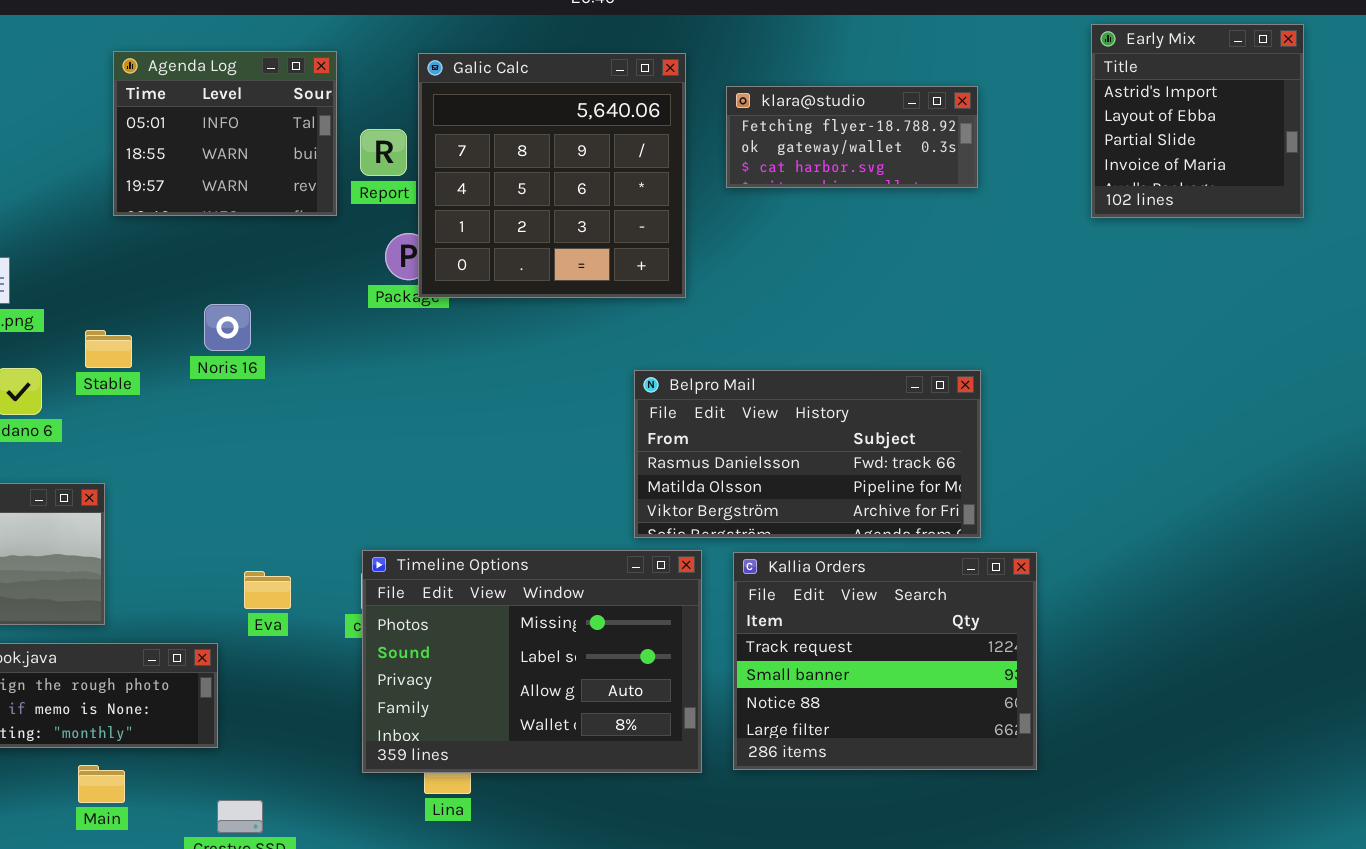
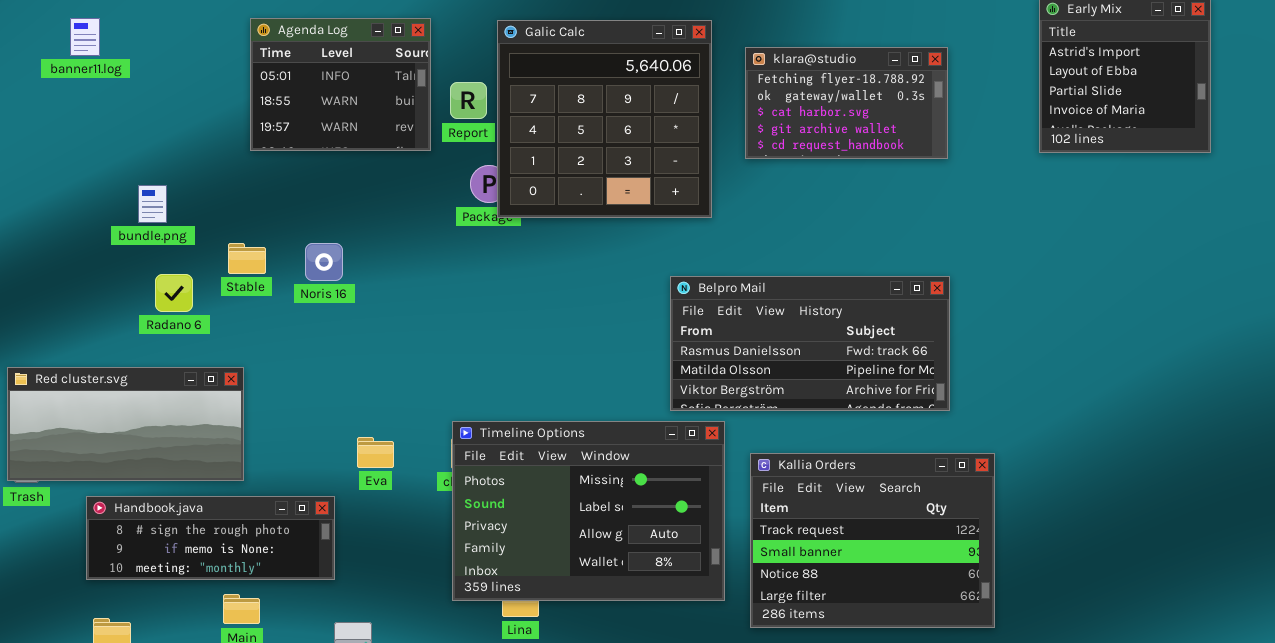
klara@studio: [726,86,978,188] -> [745,47,948,159], resized
Noris 16: [204,304,251,351] -> [305,243,343,281], moved
Kallia Orders: [733,552,1037,770] -> [750,453,995,628], moved

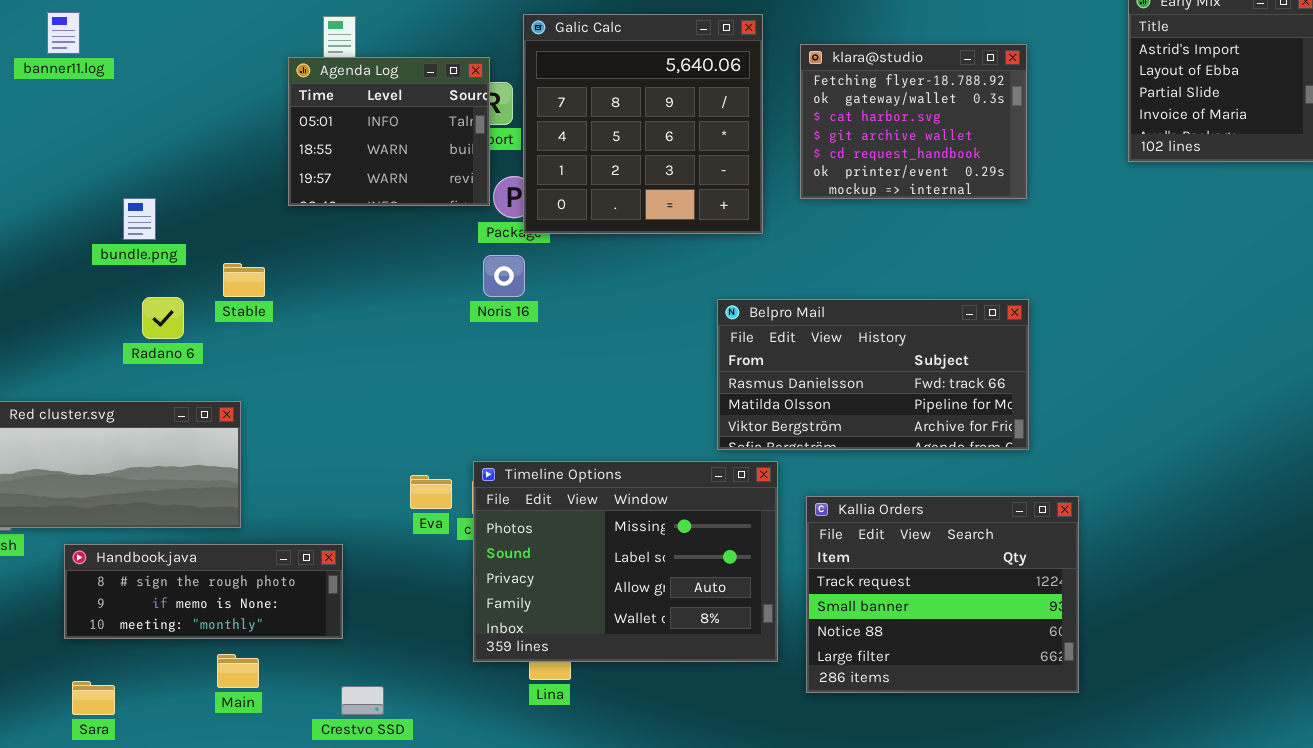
Agenda Log: [250,18,431,151] -> [288,57,490,206], moved
klara@studio: [745,47,948,159] -> [800,44,1027,199], resized
Noris 16: [305,243,343,281] -> [483,255,525,297], moved
Eva: [357,437,394,468] -> [410,475,452,509], moved

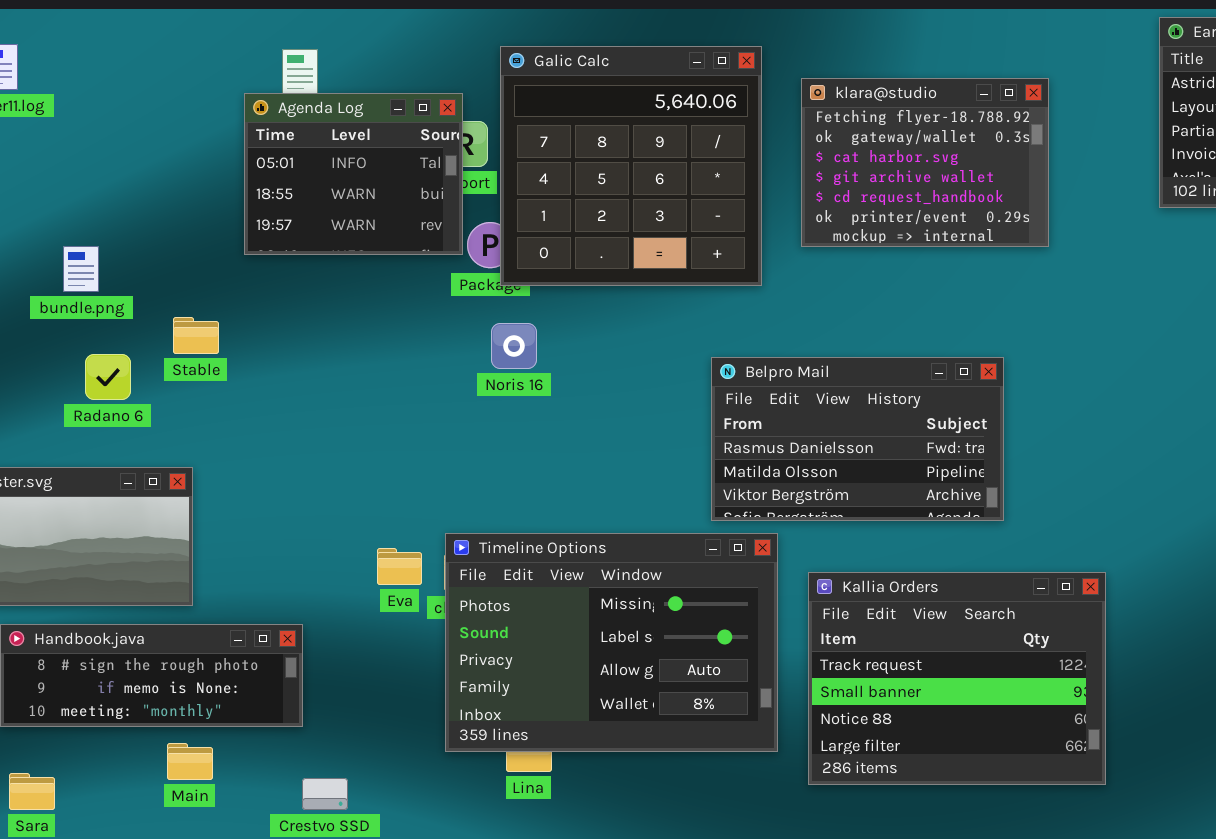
Noris 16: [483,255,525,297] -> [491,323,537,369], moved
Belpro Mail: [717,299,1029,450] -> [711,357,1004,521], resized

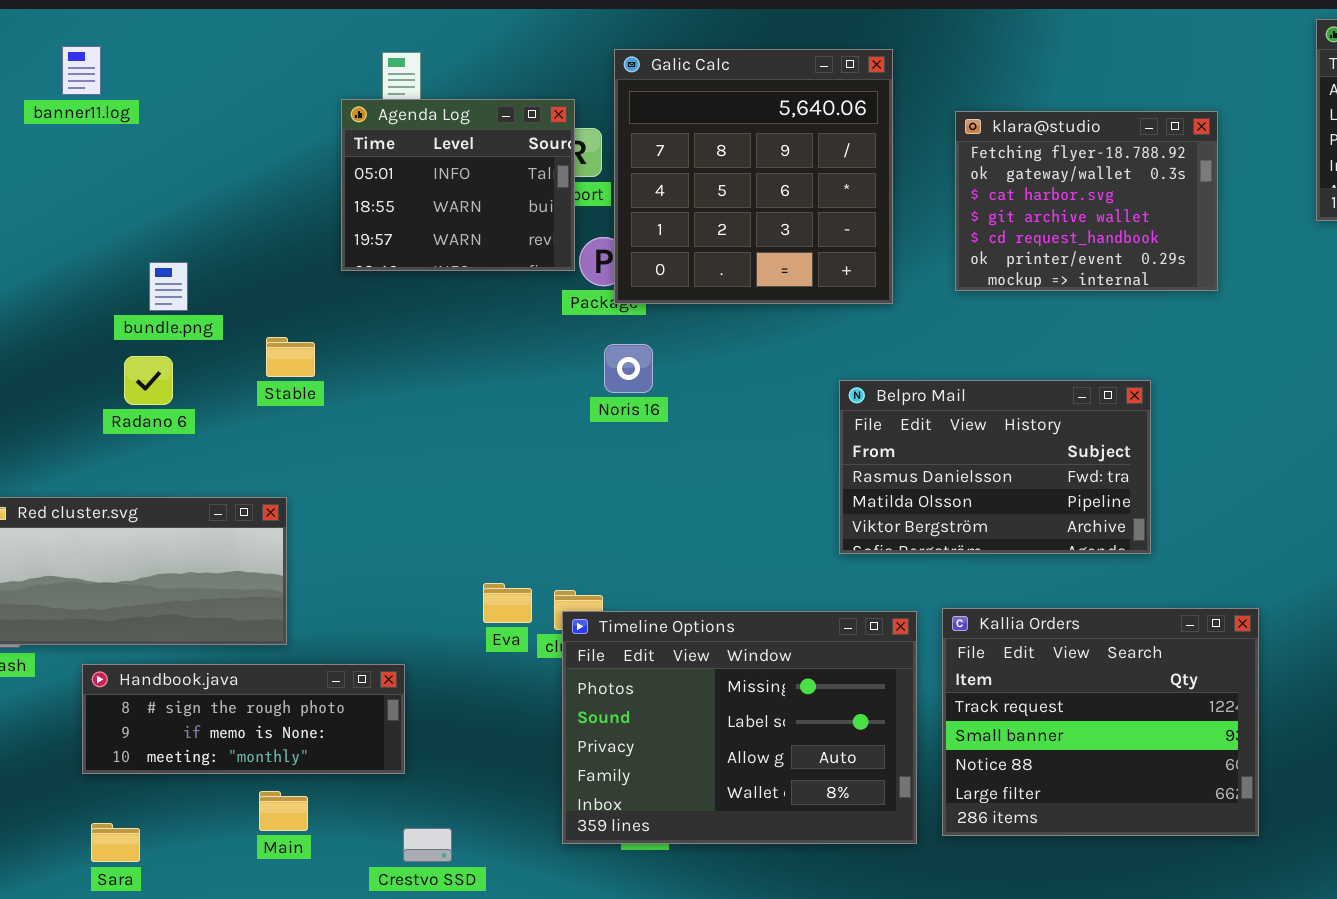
klara@studio: [801,78,1049,247] -> [955,111,1218,291], moved
Radano 6: [85,354,131,400] -> [124,356,173,405], moved
Timeline Options: [445,533,778,752] -> [562,611,917,844], moved

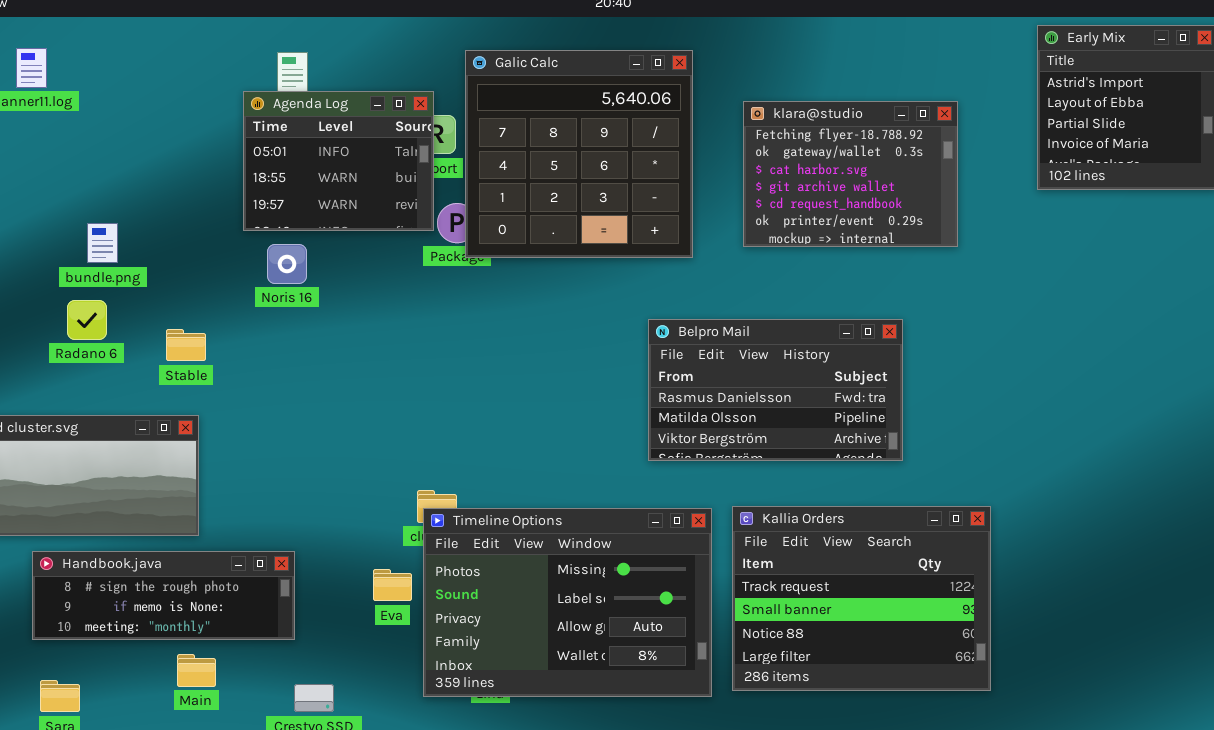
Stable: [266,337,315,377] -> [166,329,206,361], moved
Noris 16: [604,344,653,393] -> [267,244,307,284], moved
Eva: [483,583,532,623] -> [373,569,412,601], moved

